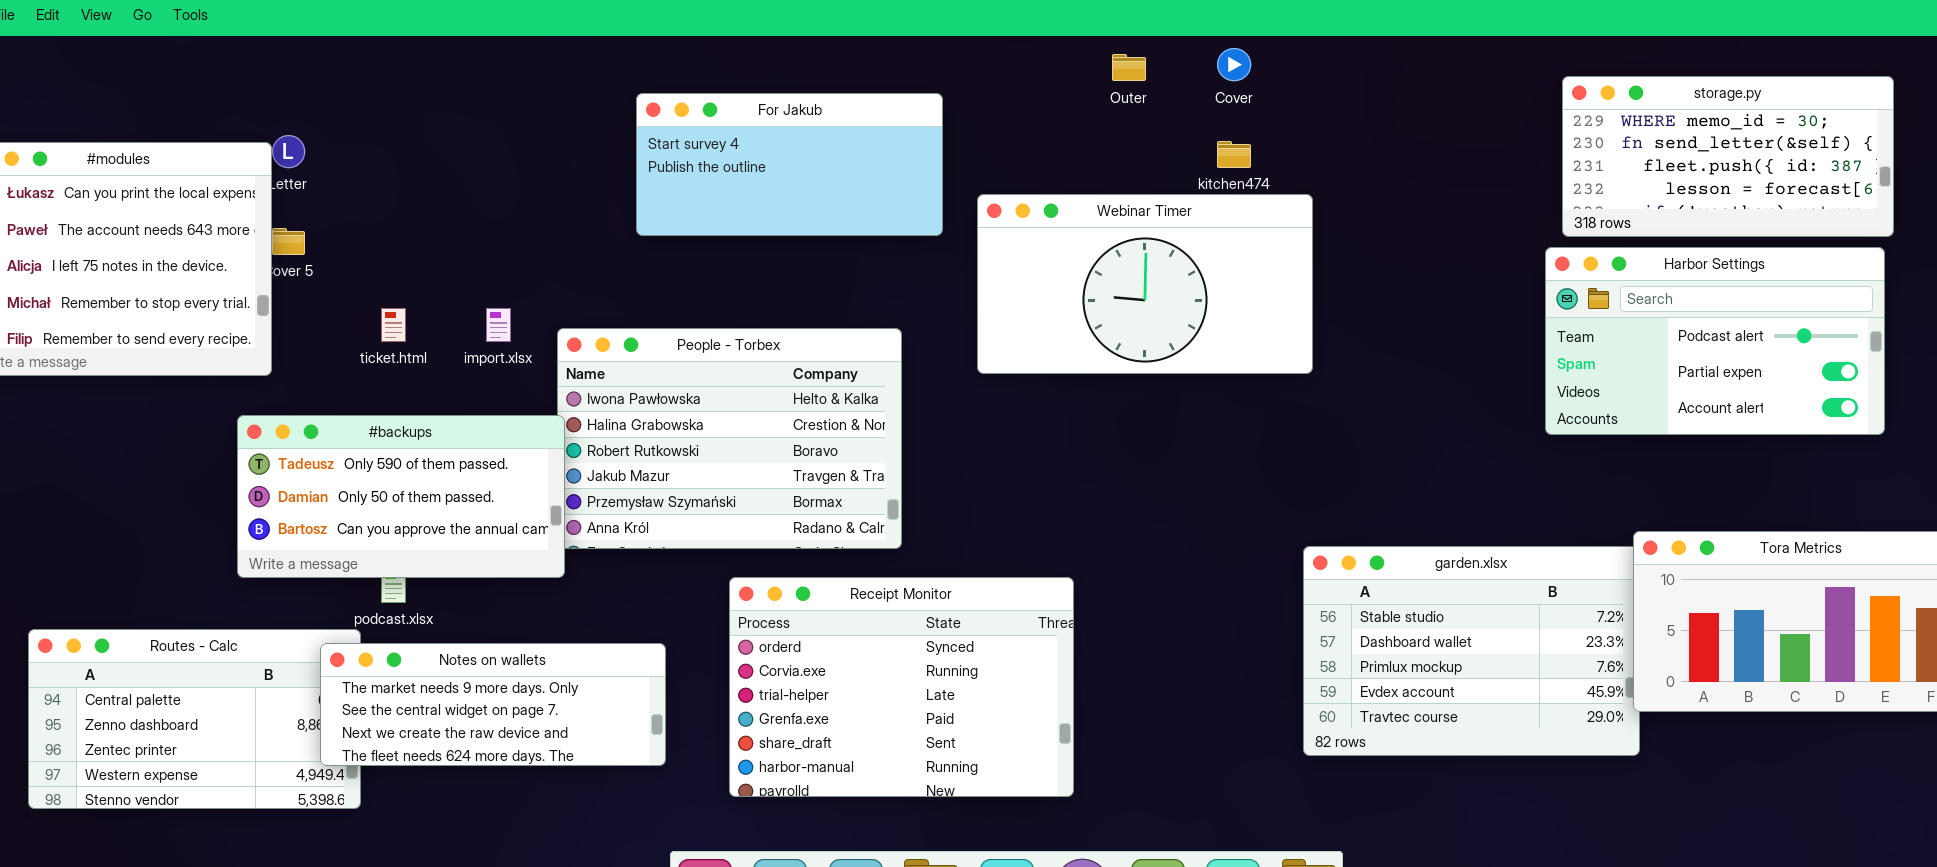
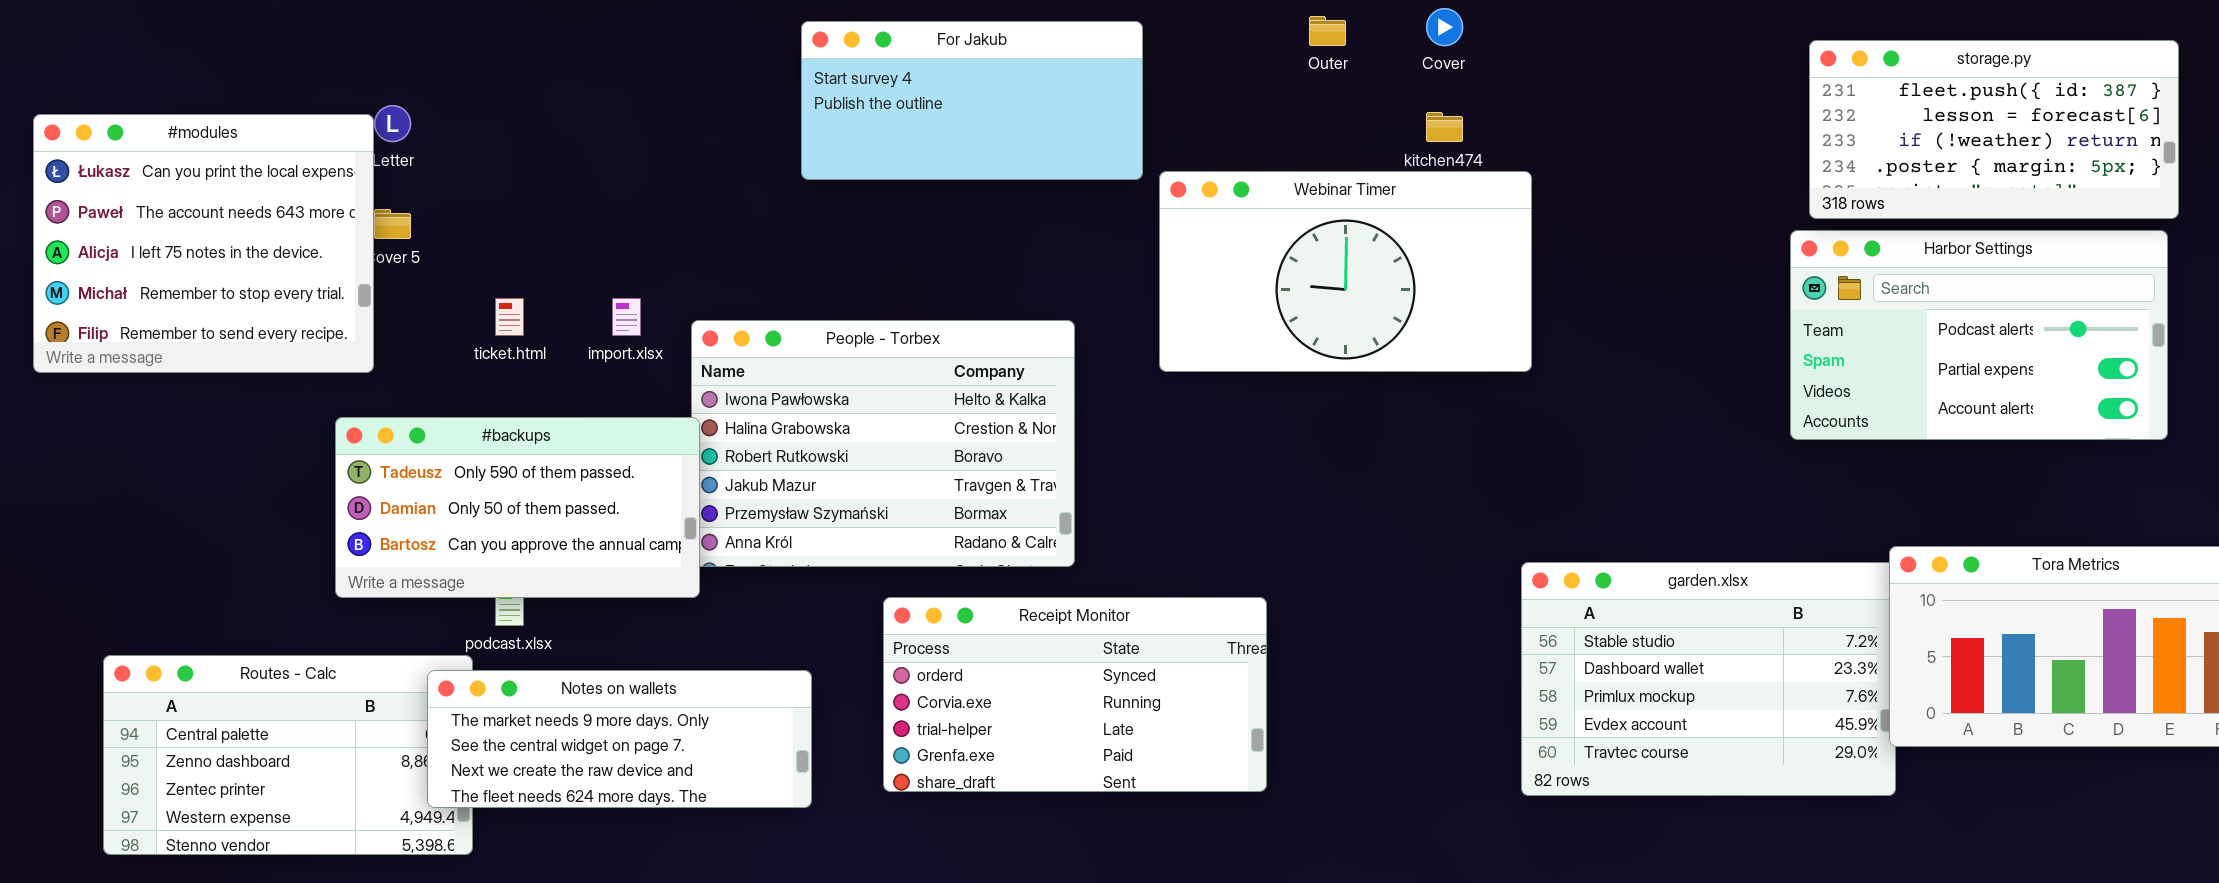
storage.py: [1562,76,1894,237] -> [1809,40,2179,219], scrolled down 2 rows
For Jakub: [636,93,943,236] -> [801,21,1143,180], moved
Receipt Monitor: [729,577,1074,797] -> [883,597,1267,792], resized

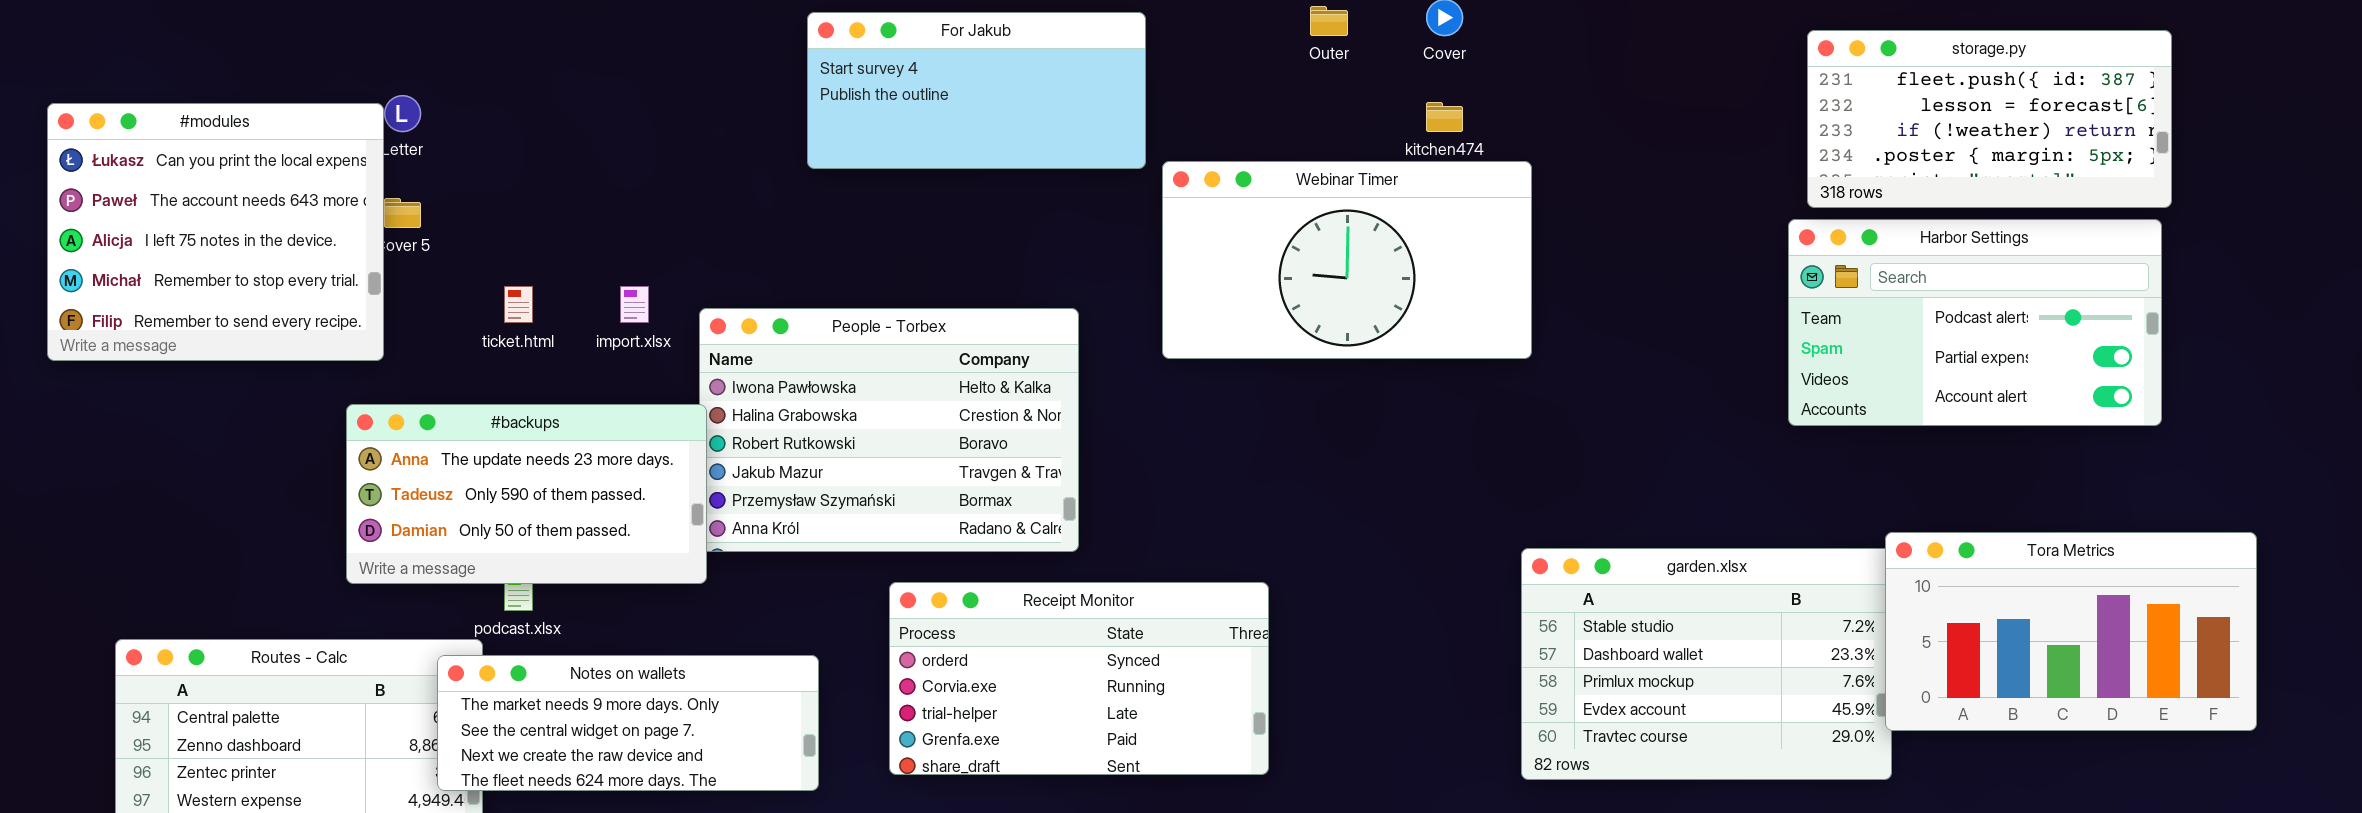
#backups: [335,417,700,598] -> [346,404,707,584], scrolled up 1 row

